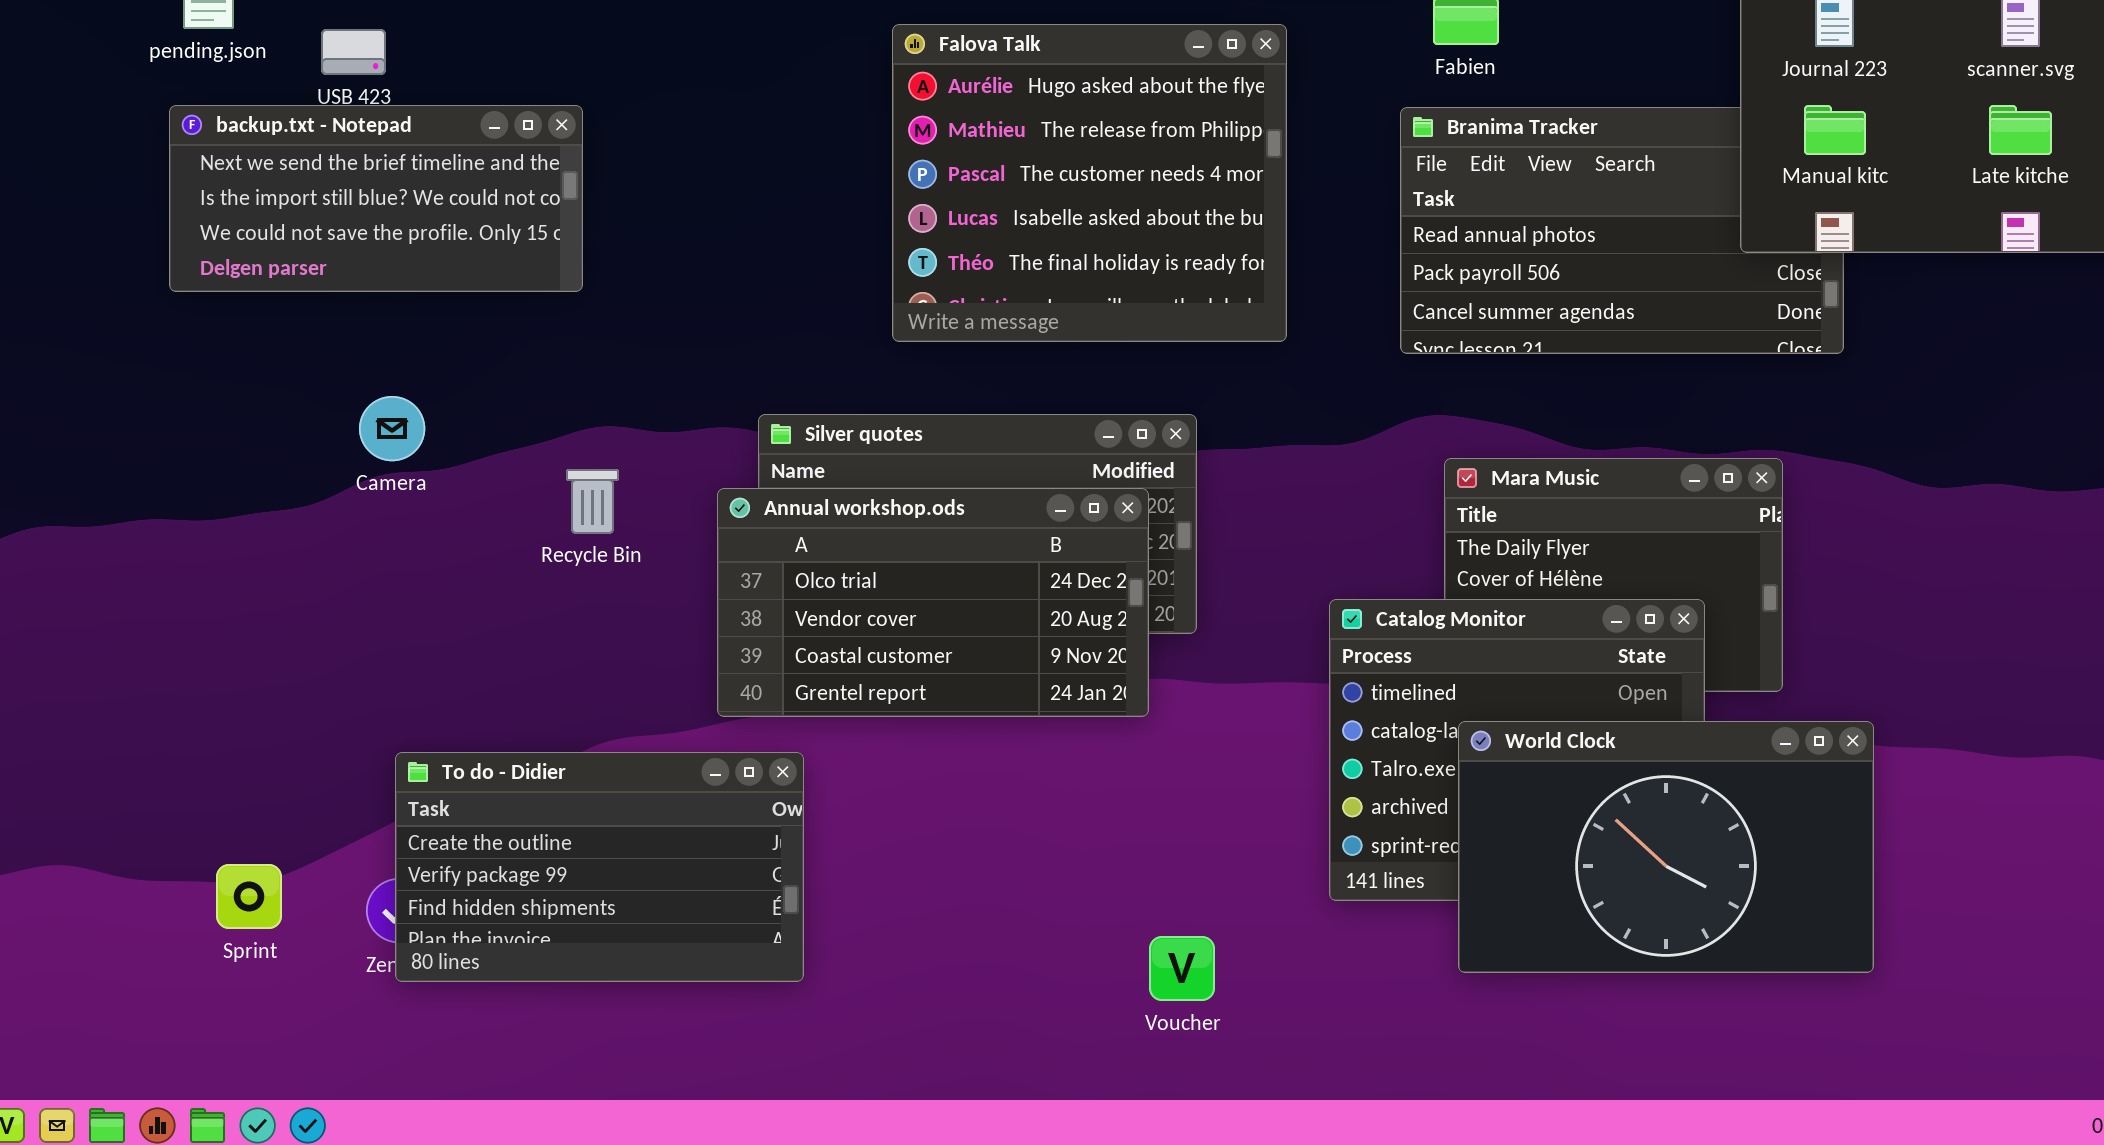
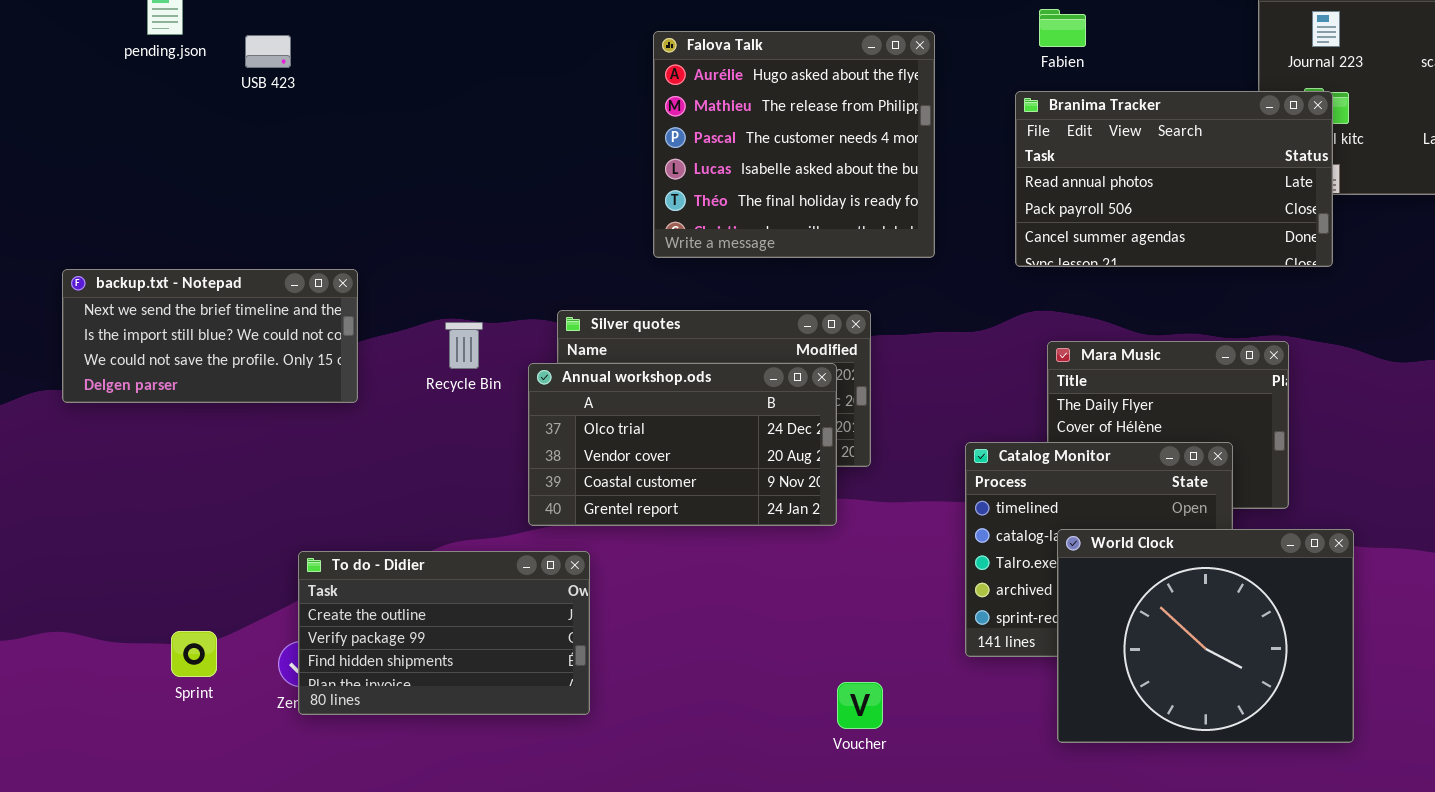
backup.txt - Notepad: [169,105,583,292] -> [62,269,358,403], moved
Branima Tracker: [1400,107,1844,354] -> [1015,91,1333,267], raised
Recycle Bin: [566,469,619,534] -> [445,322,483,369], moved
World Clock: [1458,721,1874,973] -> [1057,529,1354,743], resized

